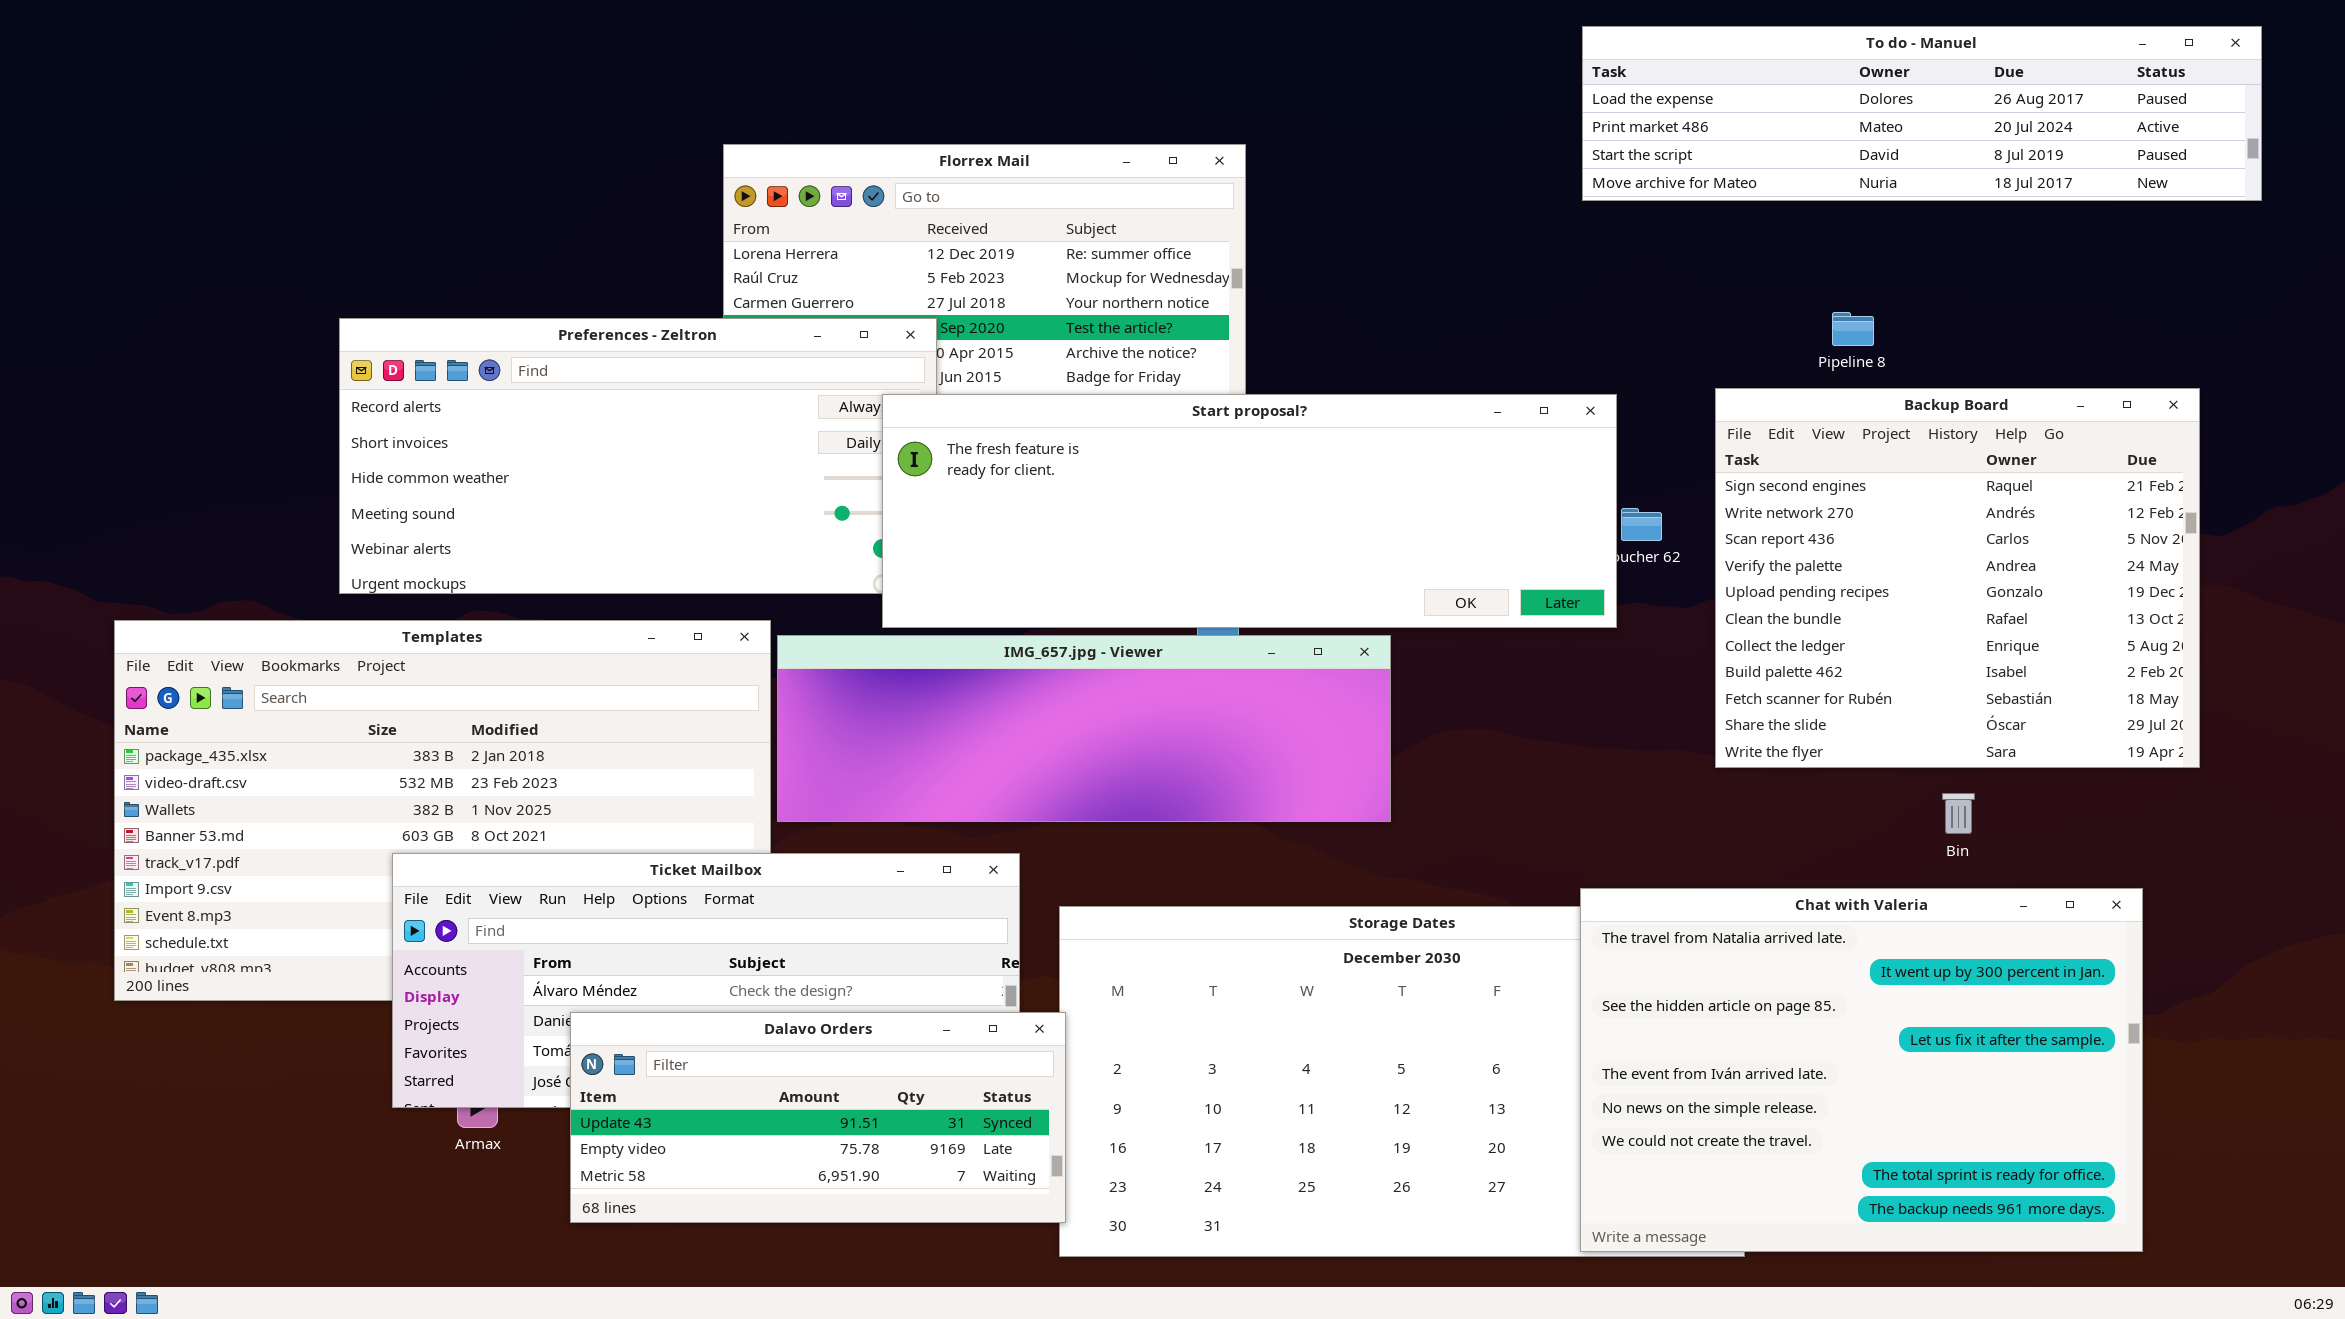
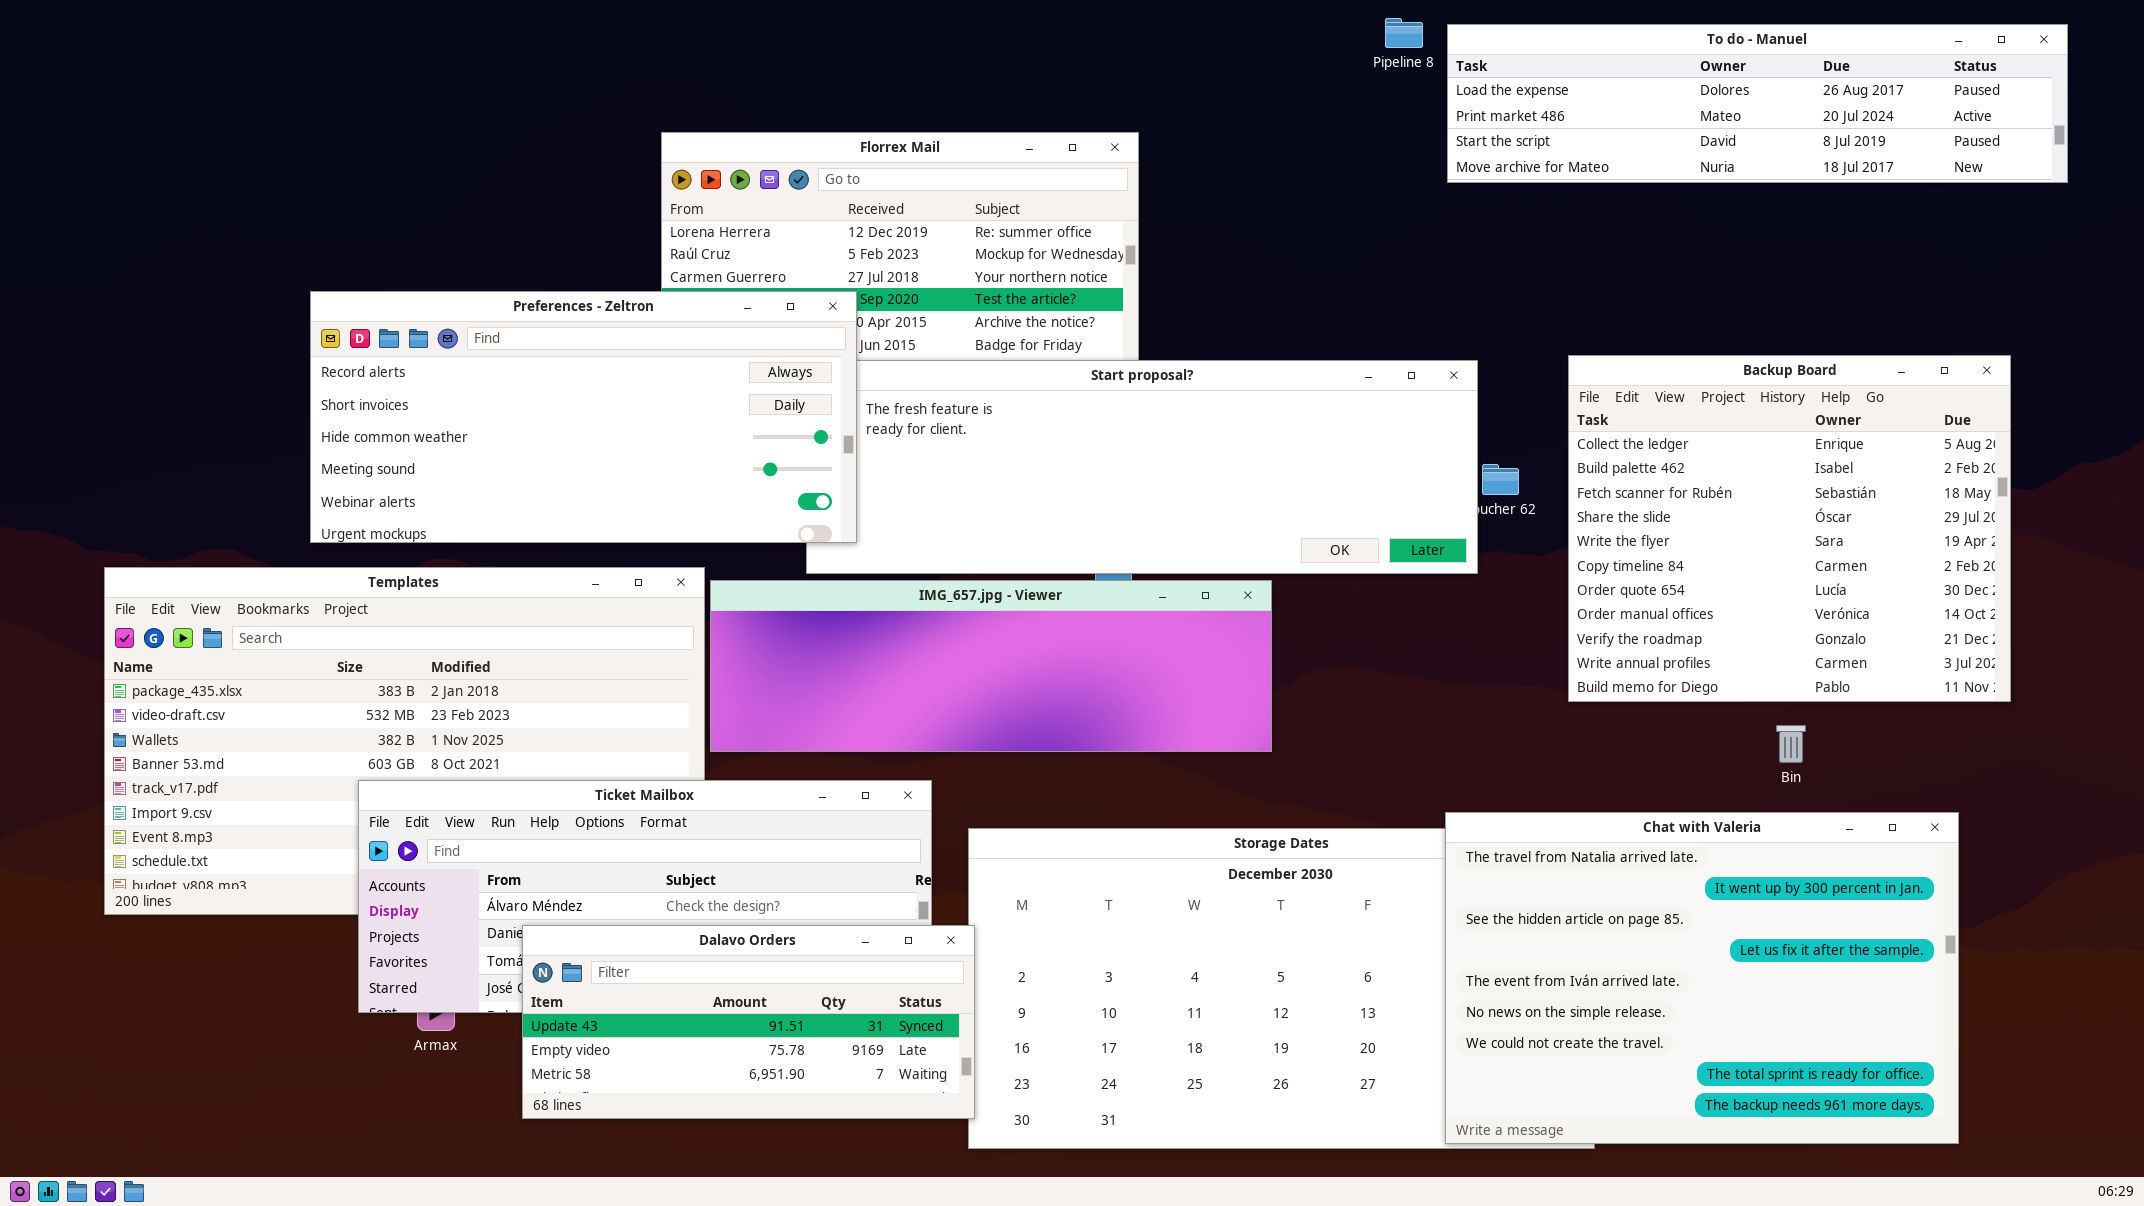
Pipeline 8: [1832,312,1874,346] -> [1385,18,1423,48], moved
Preferences - Zeltron: [339,318,937,594] -> [310,291,857,543], raised
Backup Board: [1715,388,2200,768] -> [1568,355,2011,702], scrolled down 6 rows

